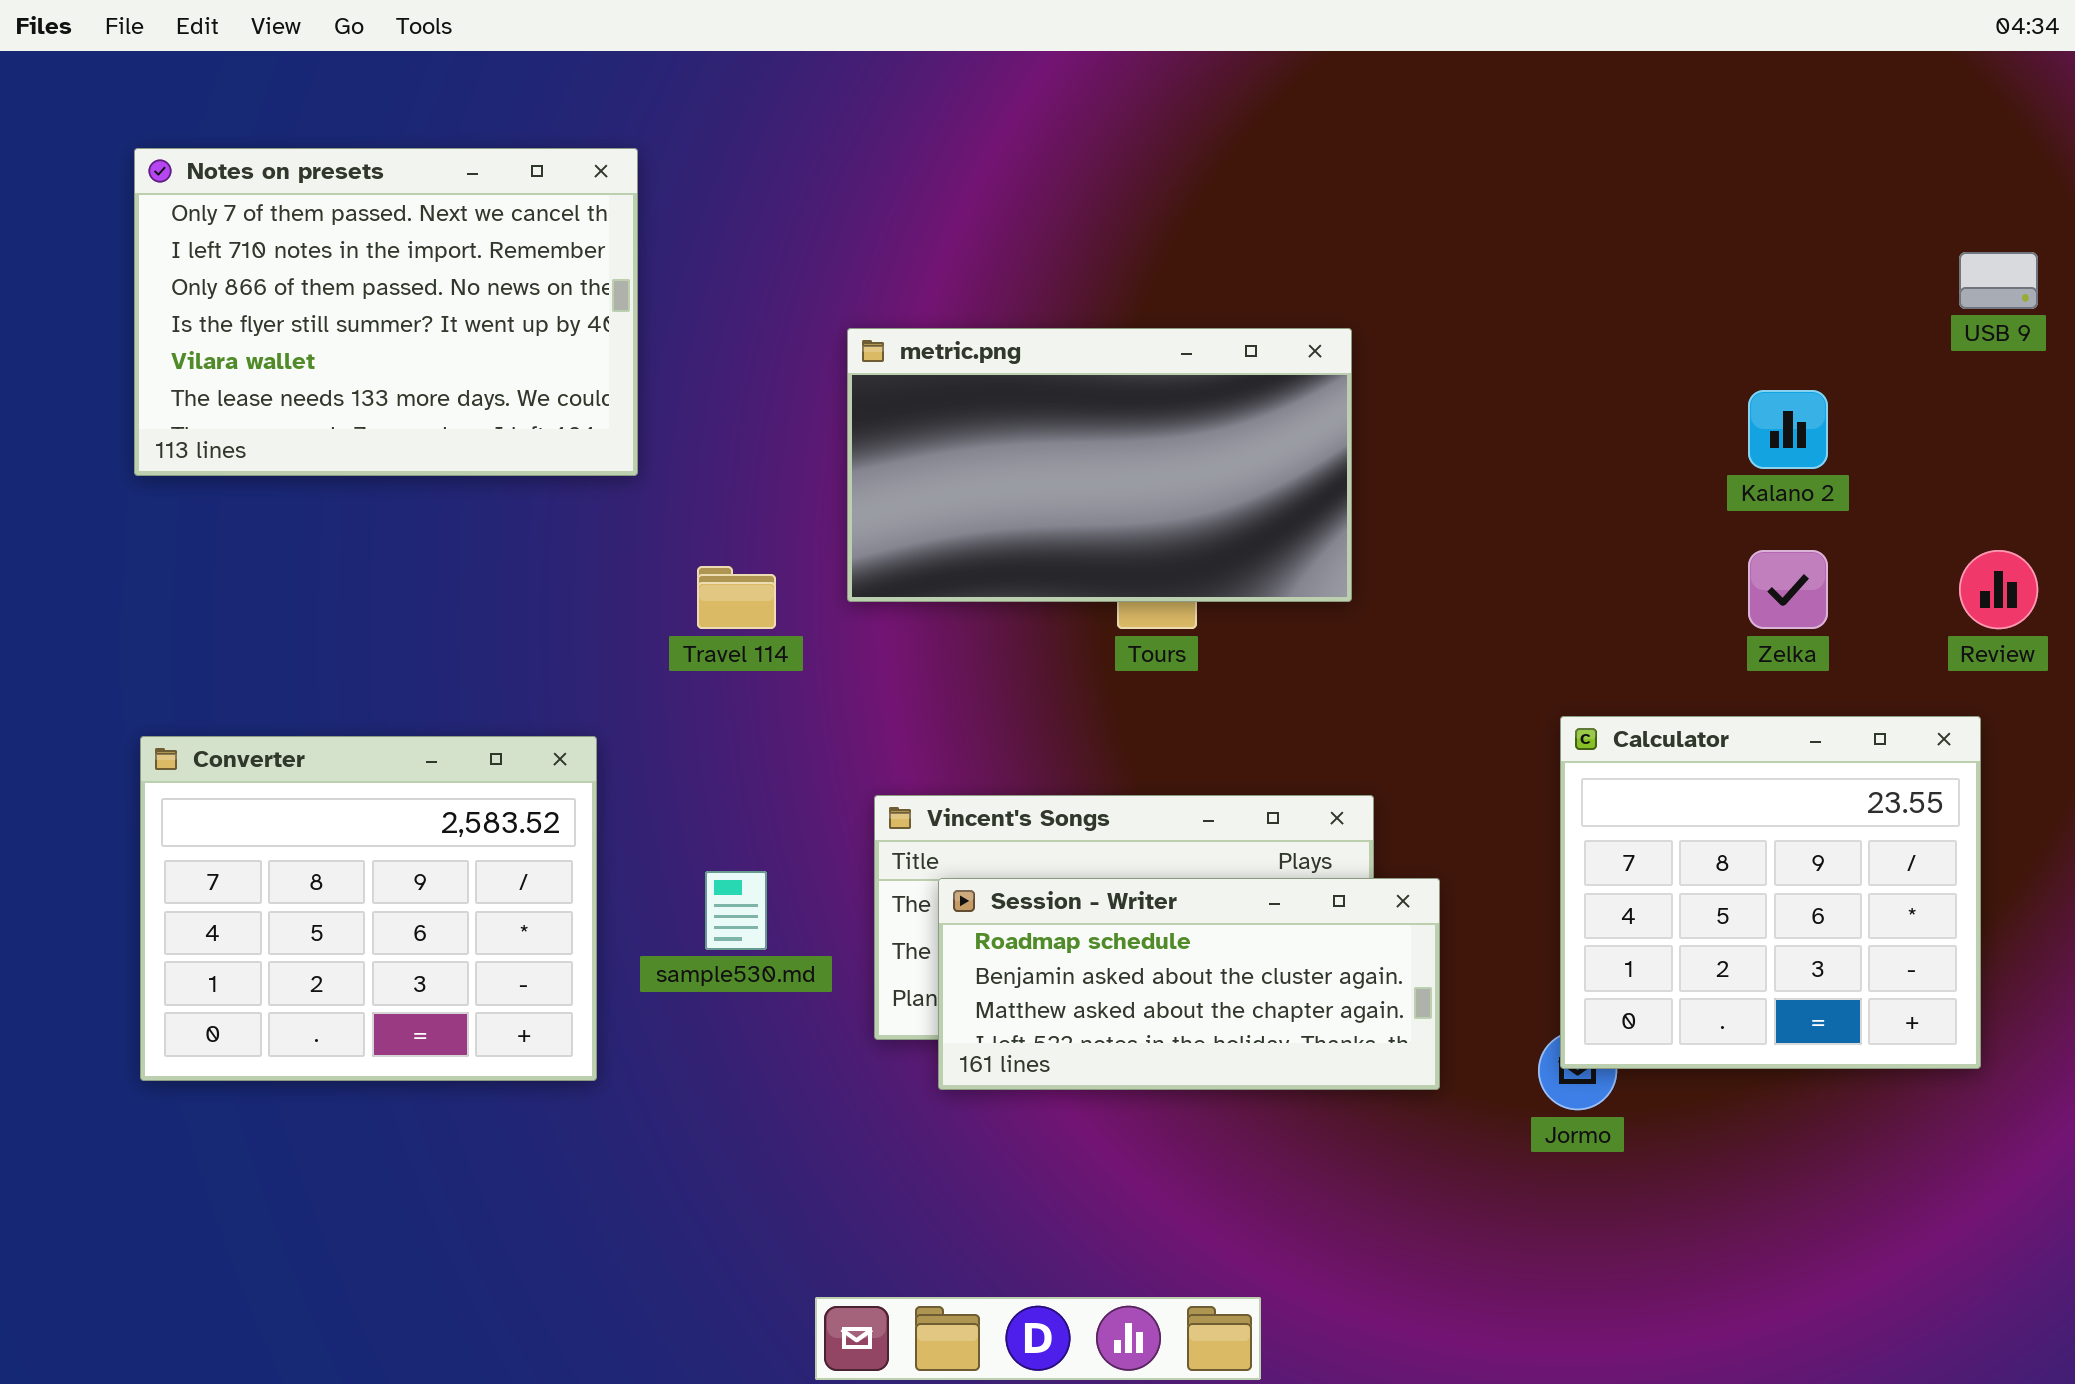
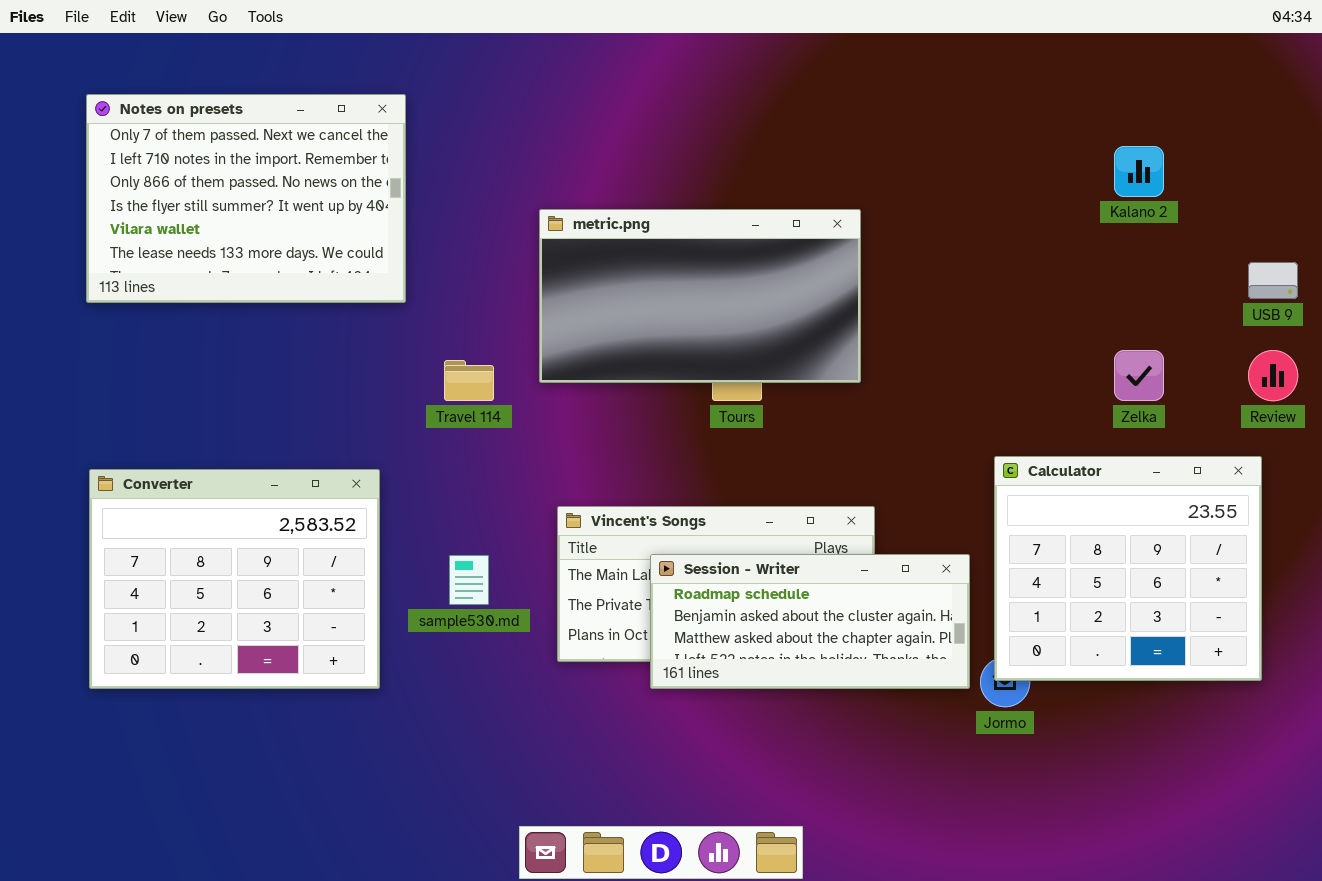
USB 9: [1959,252,2038,309] -> [1248,262,1298,299], moved
Kalano 2: [1748,390,1828,469] -> [1114,146,1164,197], moved
Session - Writer: [938,878,1440,1090] -> [650,554,970,689], moved

